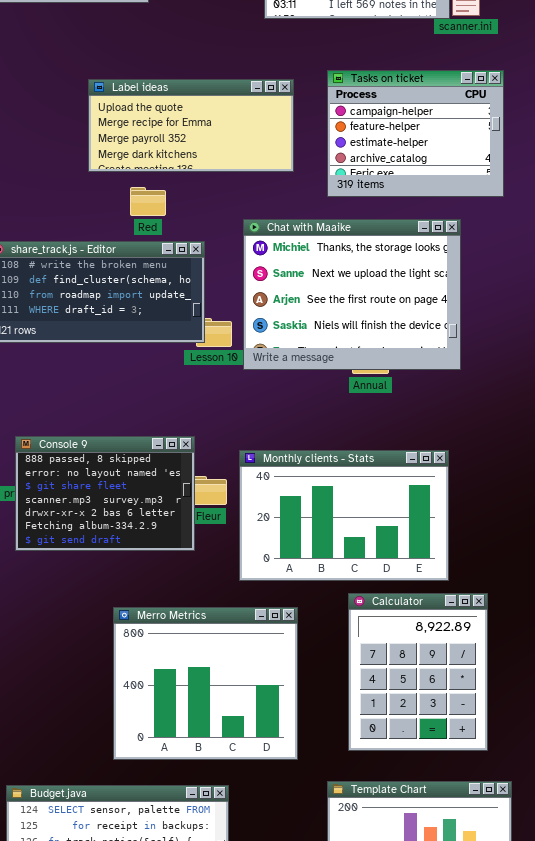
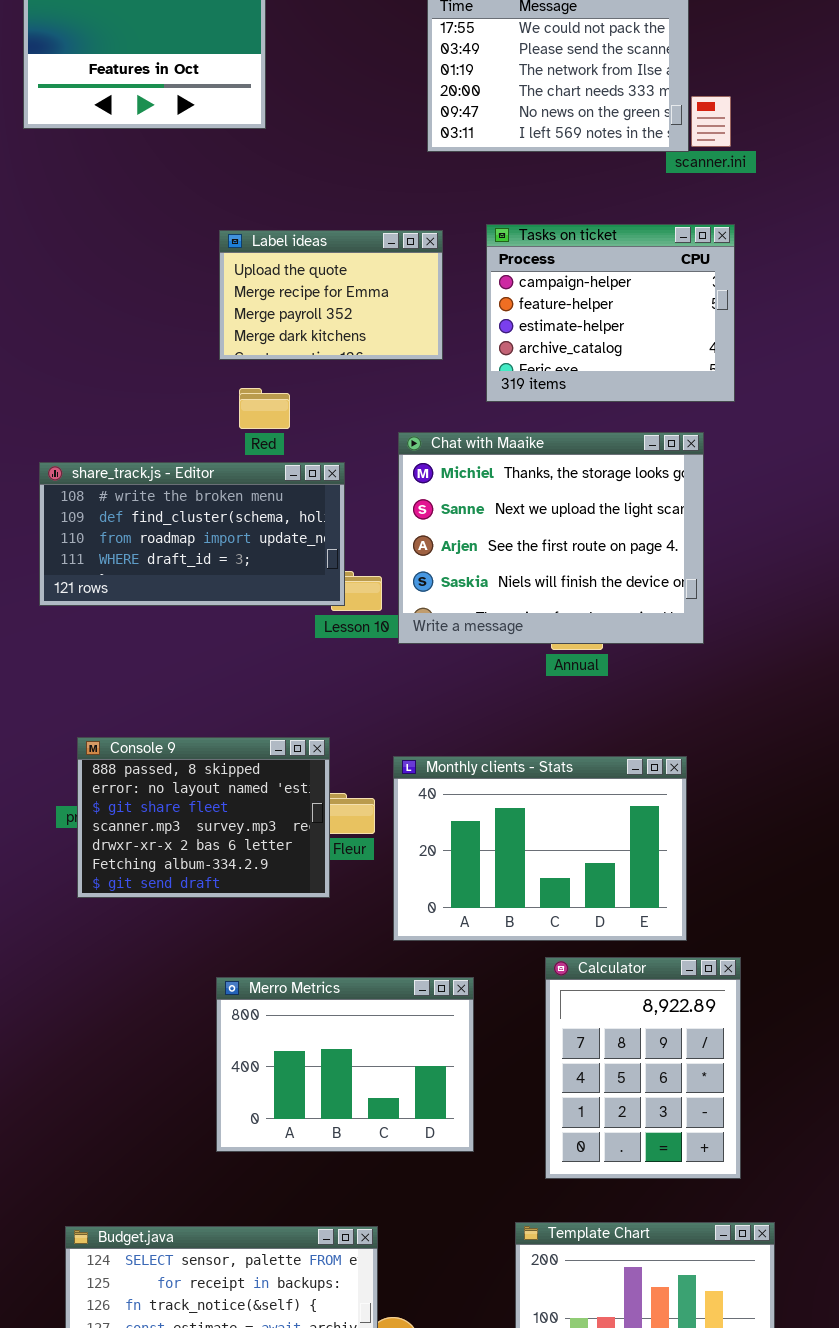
Tasks on ticket: [327,70,504,197] -> [486,224,735,402], moved
Label ideas: [88,79,294,172] -> [219,230,443,360], moved, resized
Merro Metrics: [113,607,298,760] -> [216,977,474,1152], resized

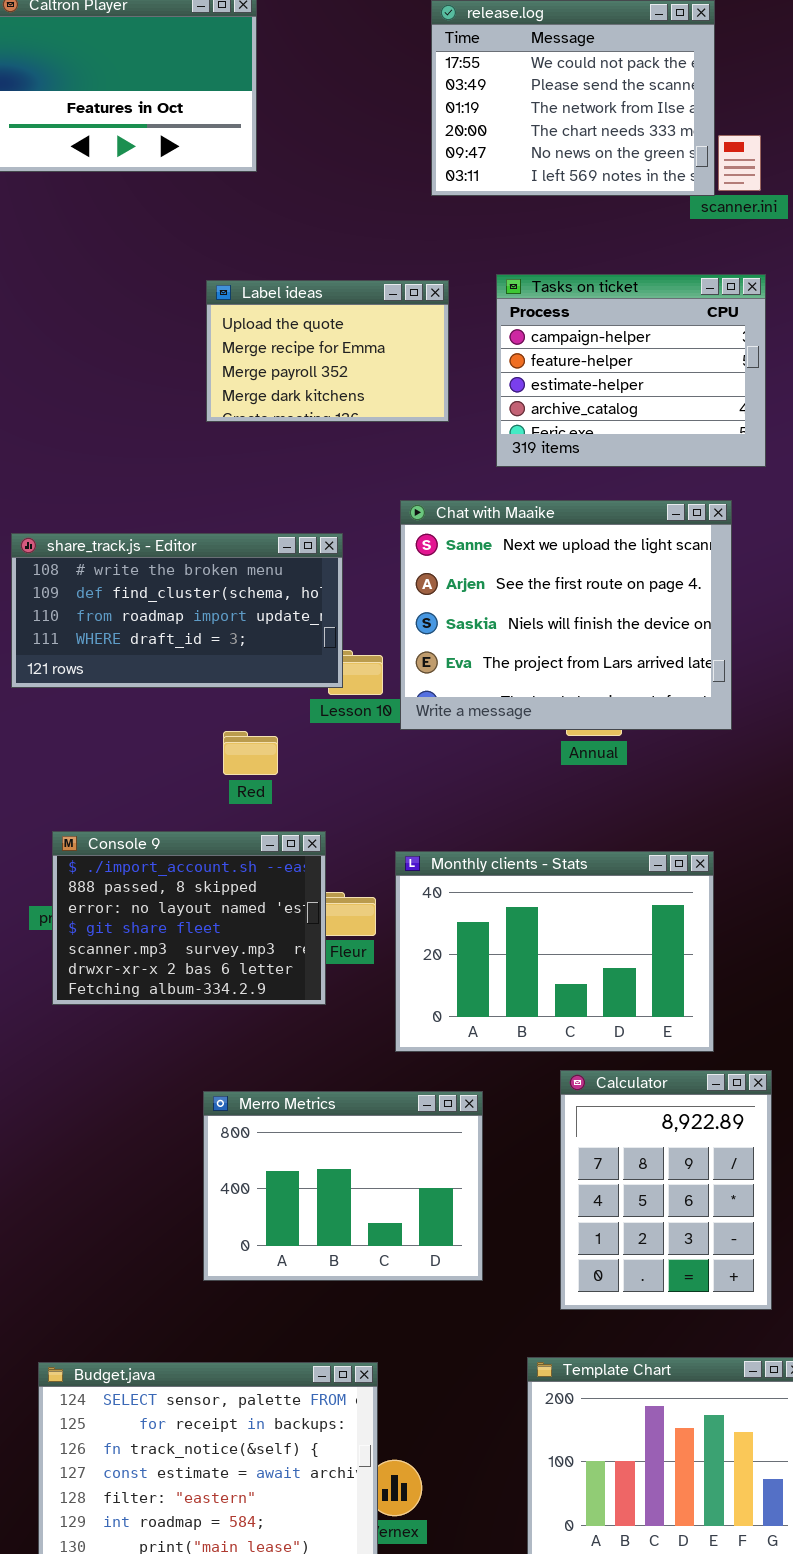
Red: [239,388,290,429] -> [223,731,278,775], moved
Chat with Maaike: [398,432,704,644] -> [400,500,732,730], scrolled down 1 row
Console 9: [77,737,330,898] -> [52,831,326,1005], scrolled up 1 row

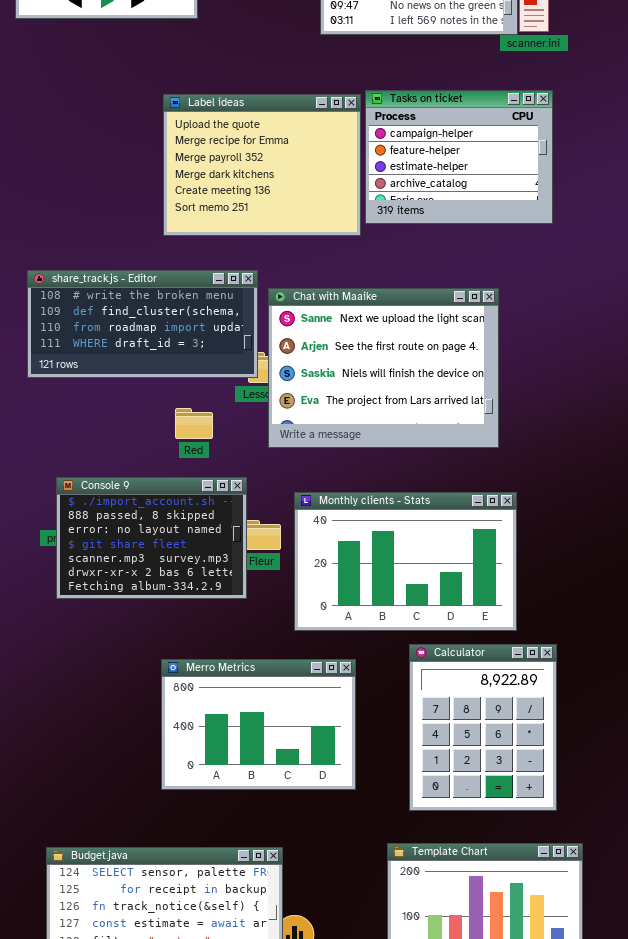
Label ideas: [206,280,449,422] -> [163,94,361,236], resized
Chat with Maaike: [400,500,732,730] -> [268,288,499,448], moved

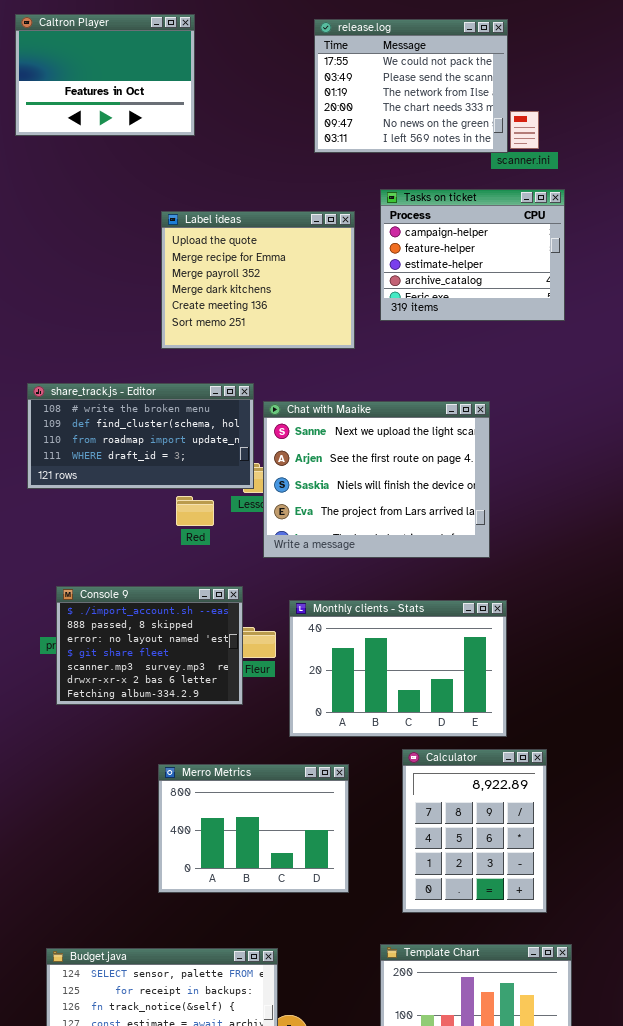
Tasks on ticket: [365,90,553,224] -> [380,189,565,321], moved
Red: [175,408,213,439] -> [176,496,214,526], moved

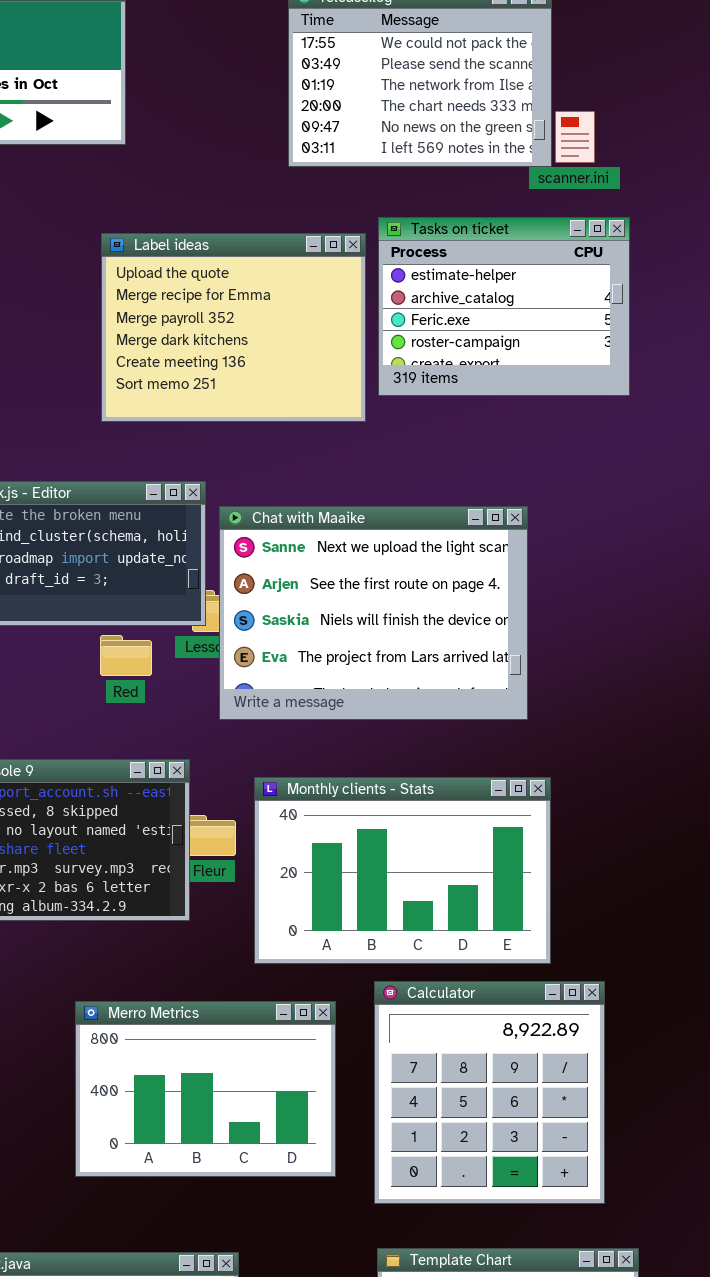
Tasks on ticket: [380,189,565,321] -> [378,217,630,396], scrolled down 2 rows
Label ideas: [161,211,355,349] -> [101,233,366,422], moved
Calculator: [402,749,547,913] -> [374,981,605,1204], resized

